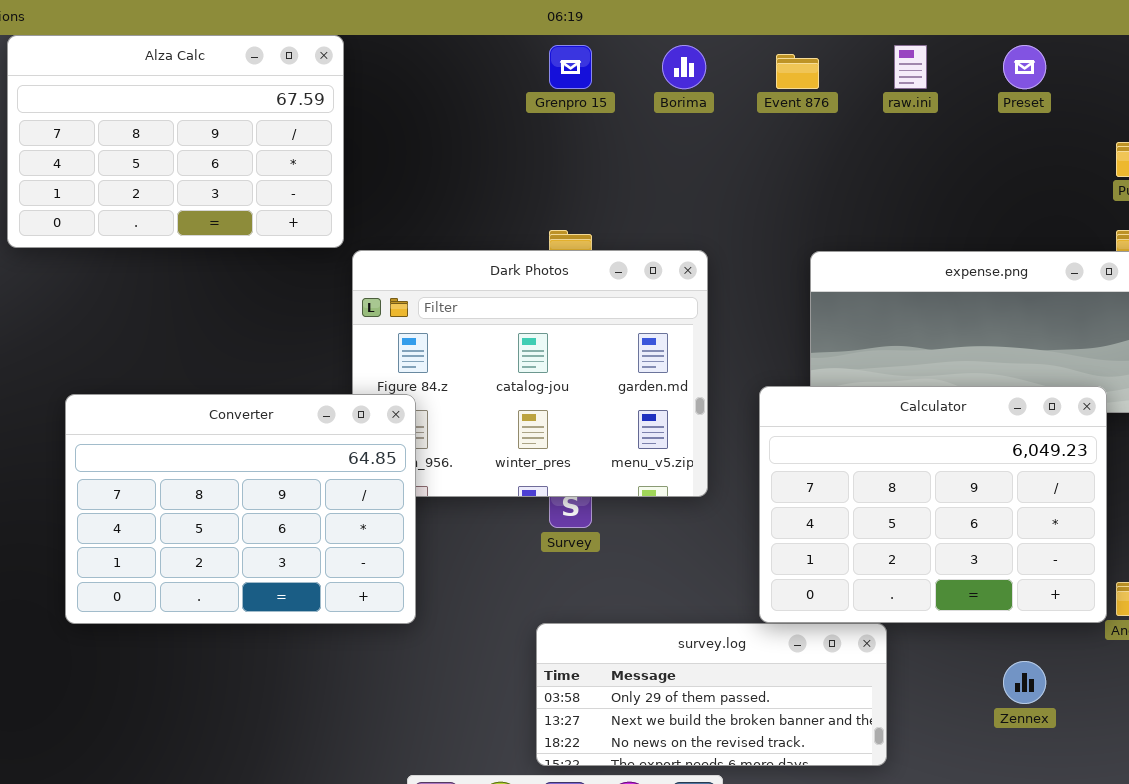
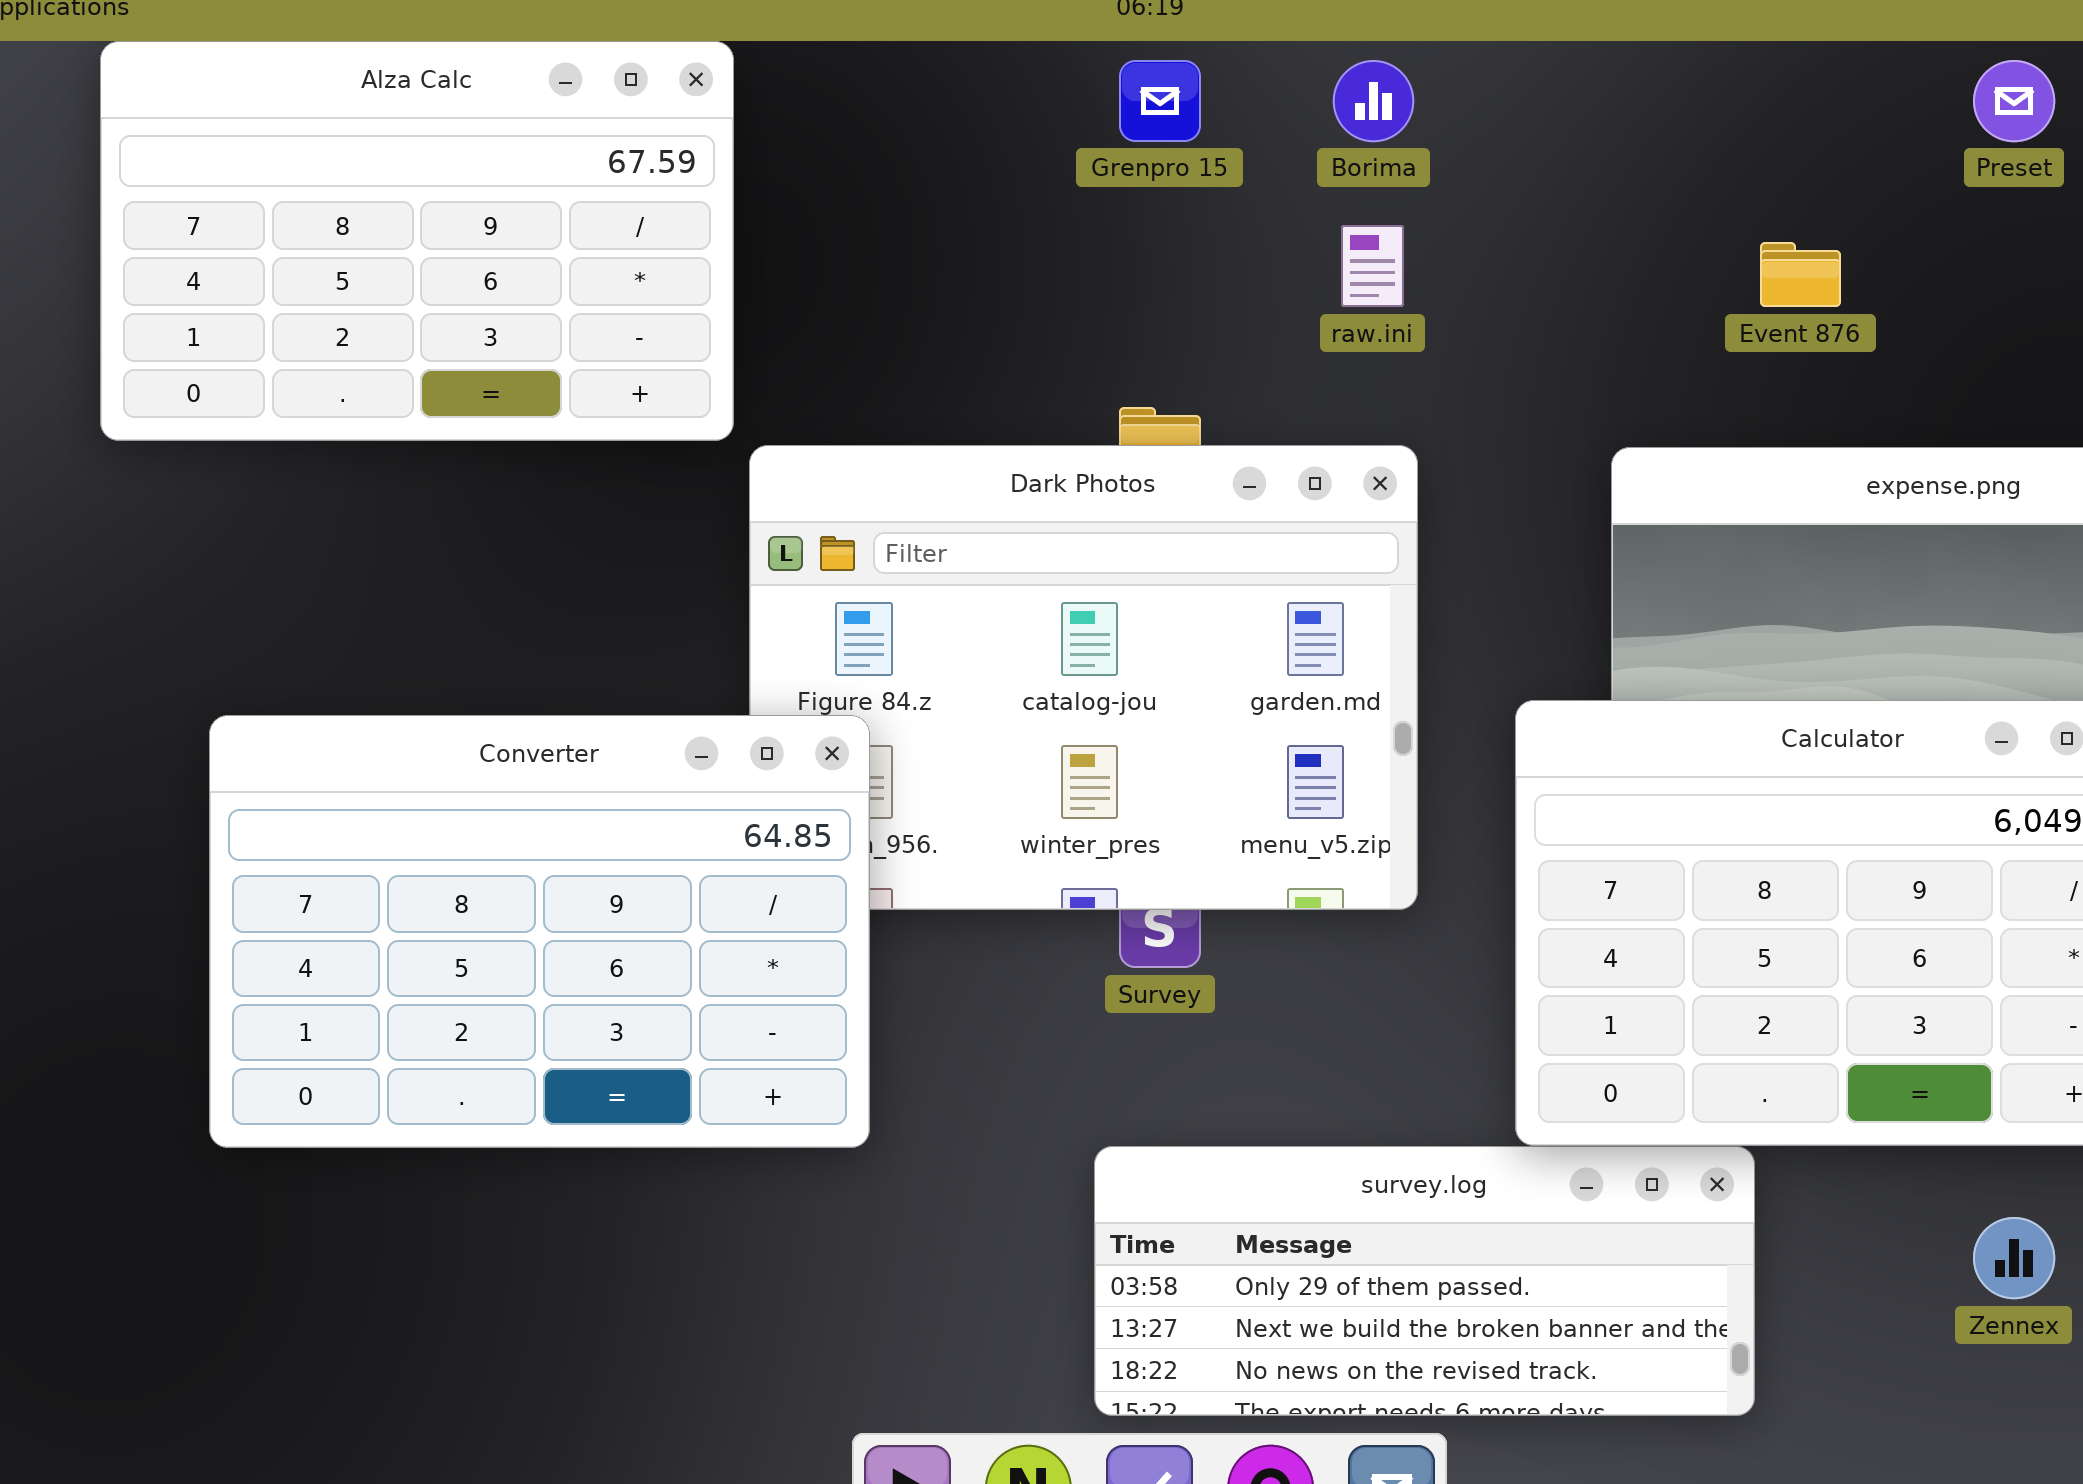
raw.ini: [894,45,927,89] -> [1341,225,1404,307], moved
Event 876: [776,54,819,89] -> [1760,242,1841,307], moved

